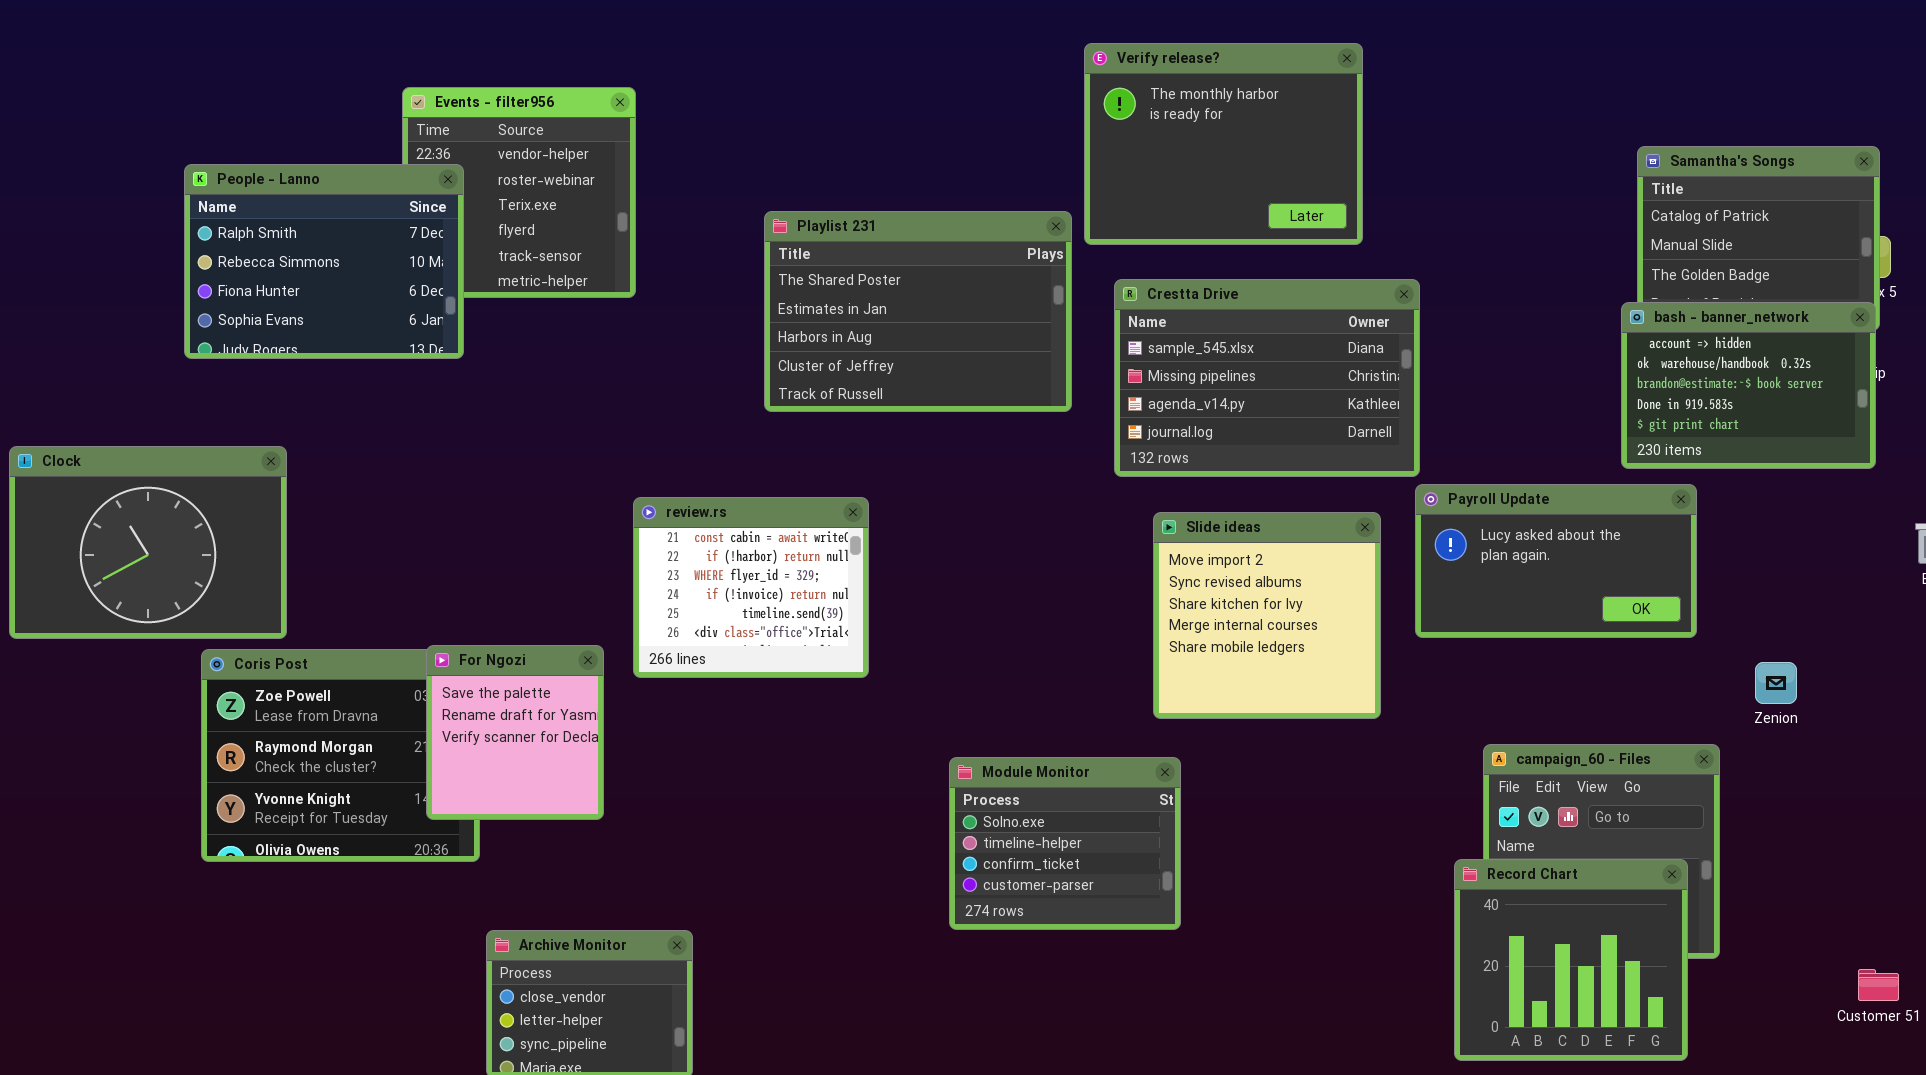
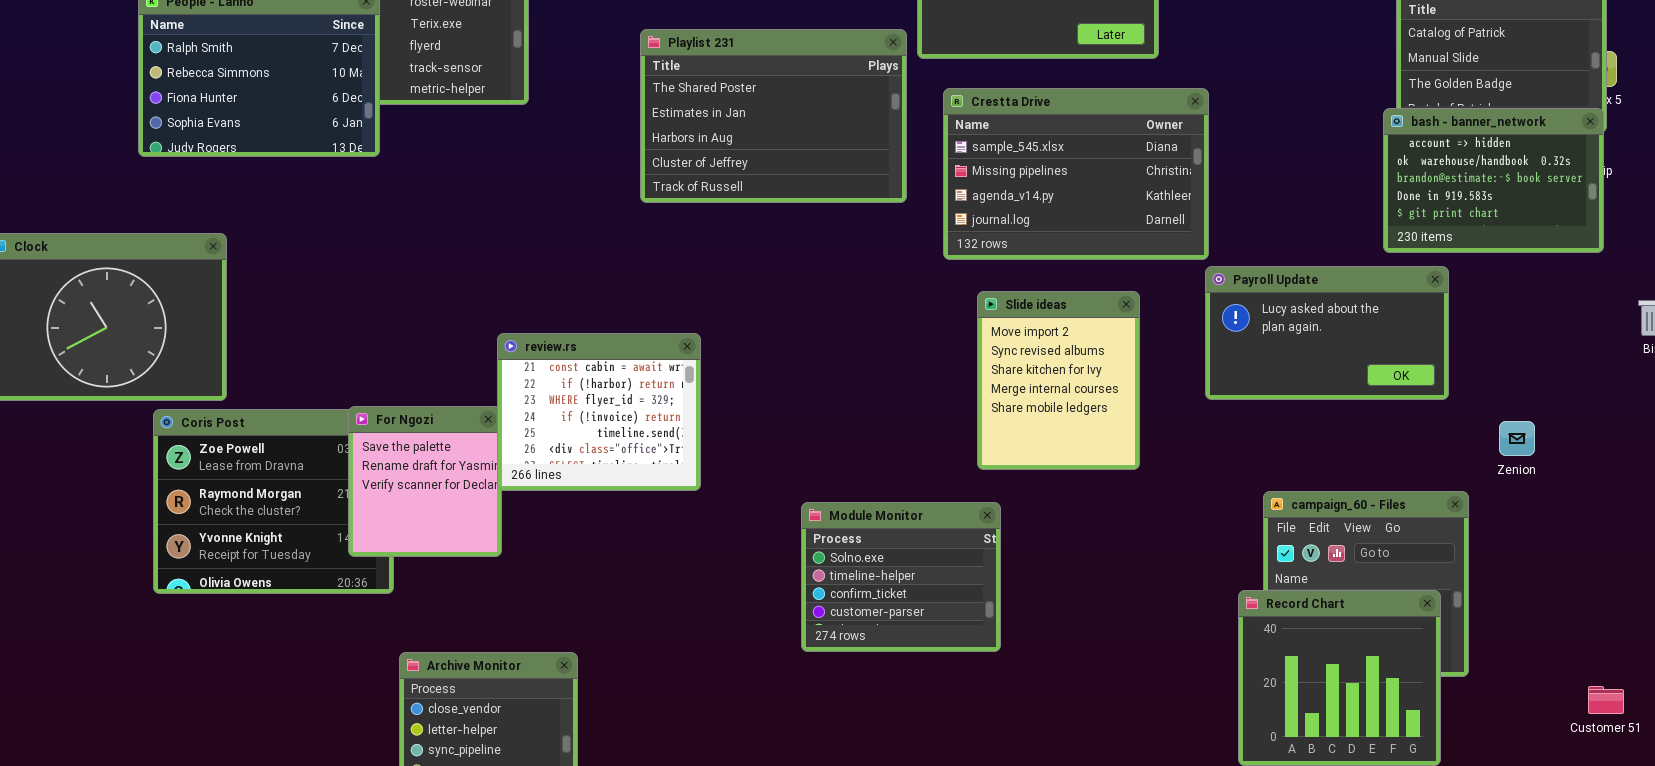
review.rs: [633,497,869,678] -> [497,333,701,491], moved
Slide ideas: [1153,512,1381,719] -> [977,291,1140,470], resized

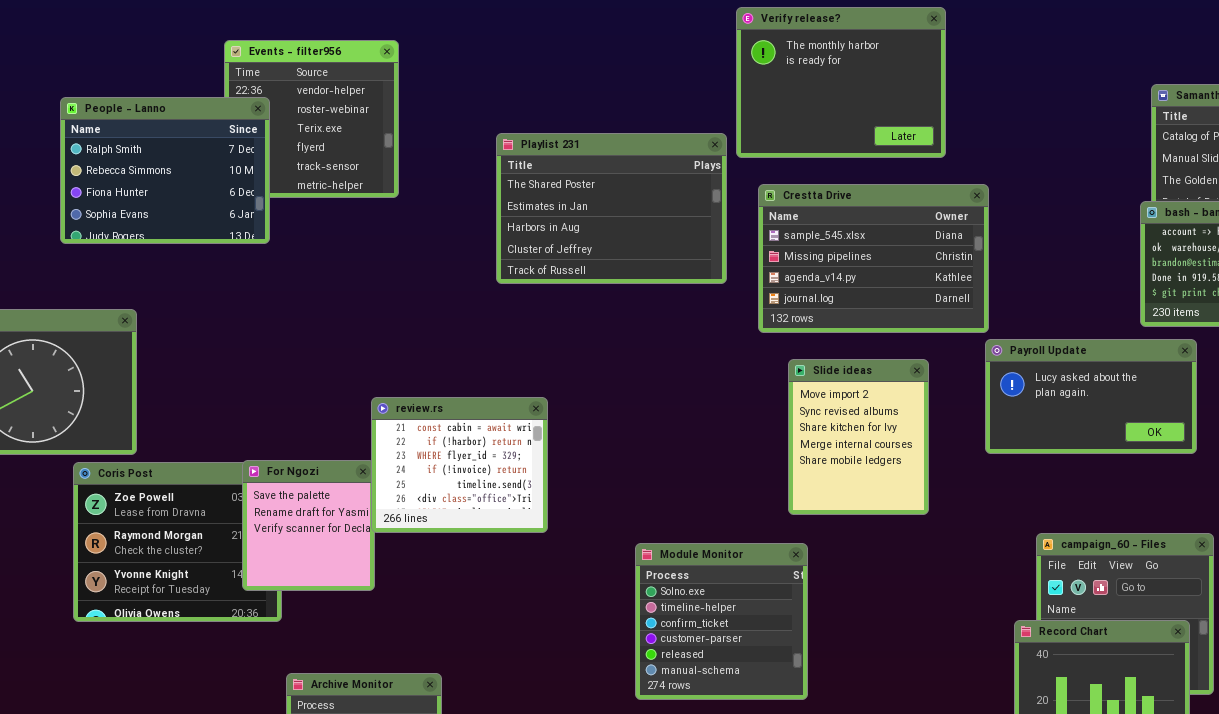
Module Monitor: [801,502,1001,652] -> [635,543,808,700], resized

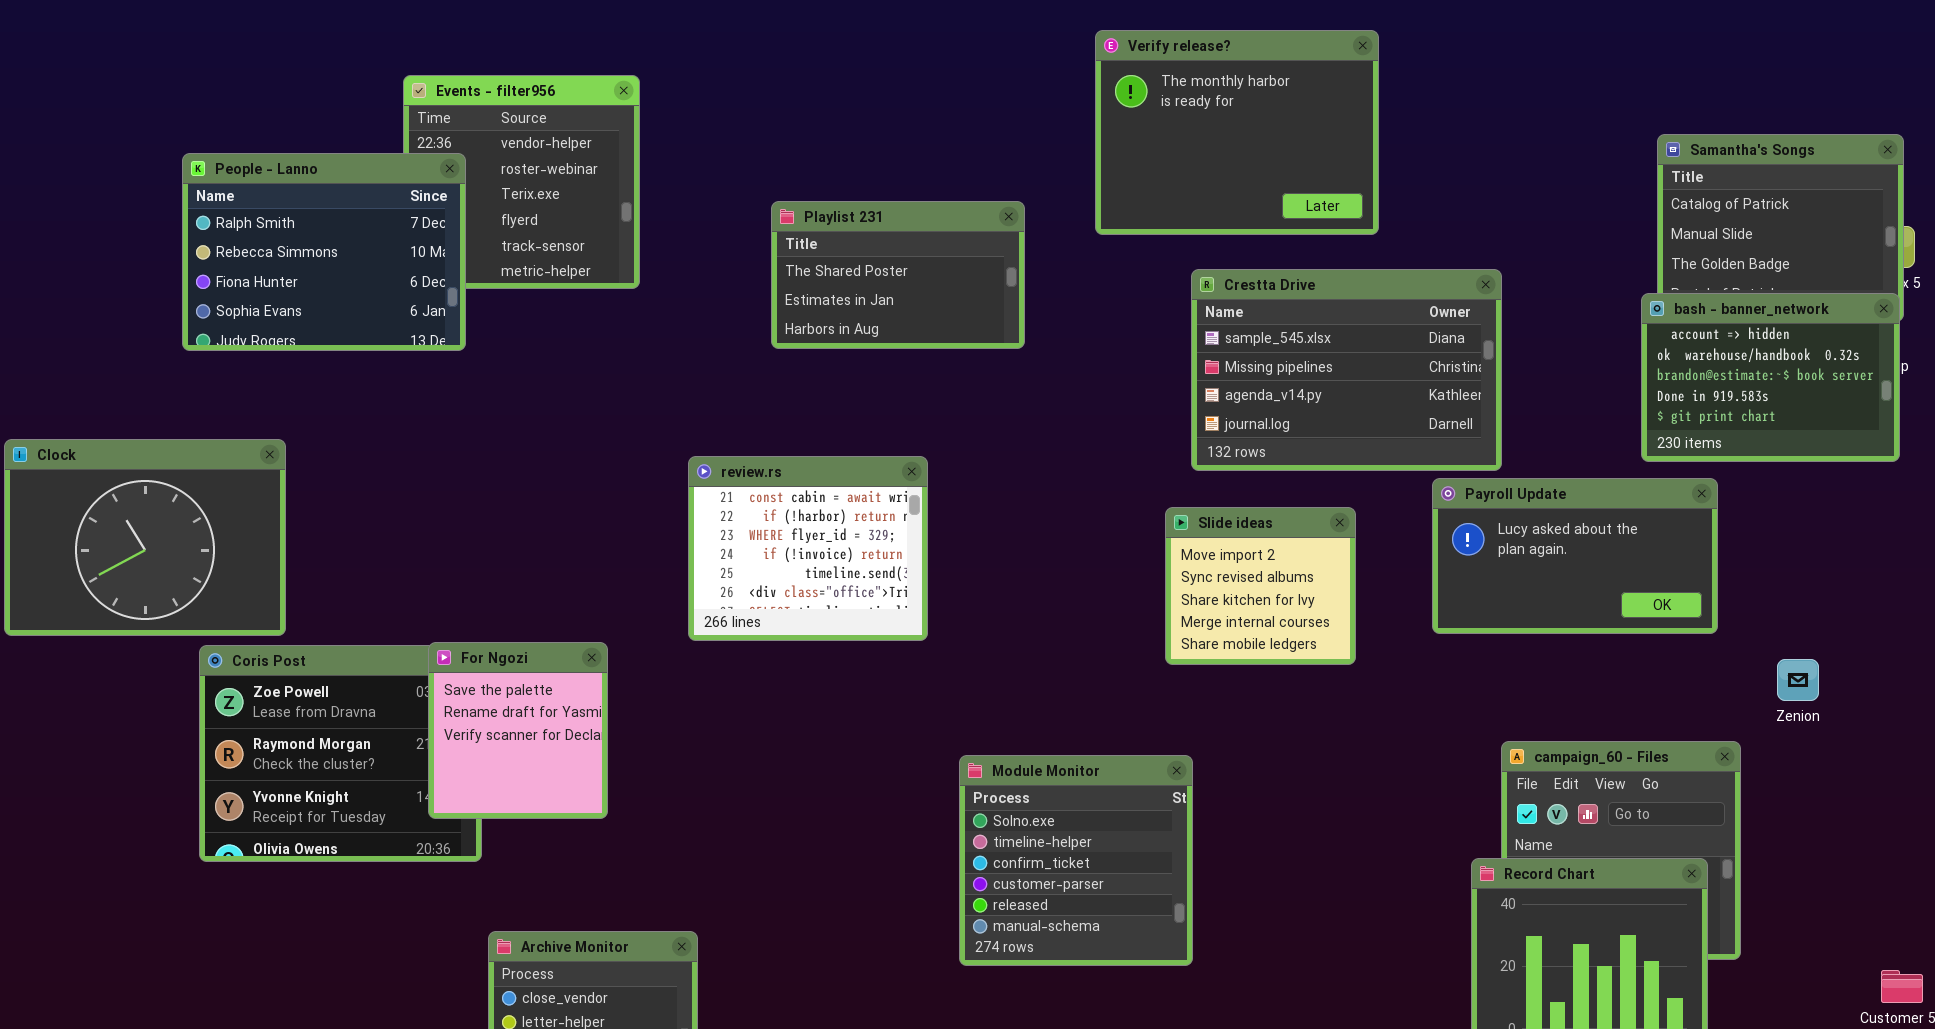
Playlist 231: [496,133,727,284] -> [771,201,1025,349], resized
Crestta Drive: [758,184,989,333] -> [1191,269,1502,471], moved
Slide ideas: [788,359,929,515] -> [1165,507,1356,665], resized
review.rs: [371,397,548,533] -> [688,456,928,641], moved

